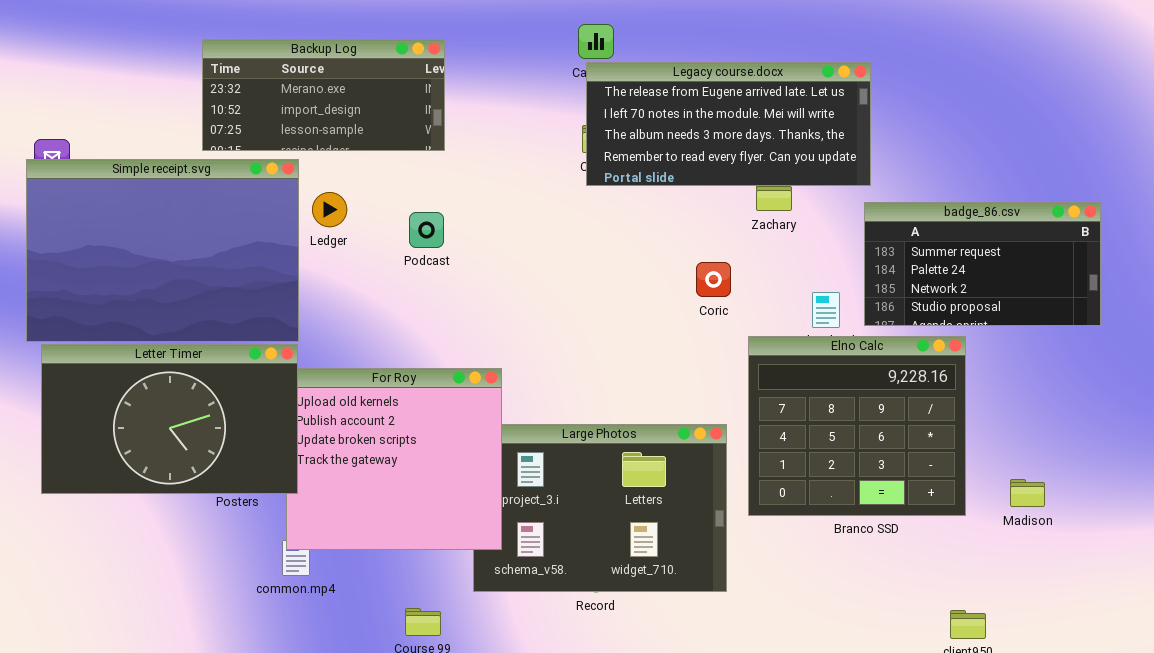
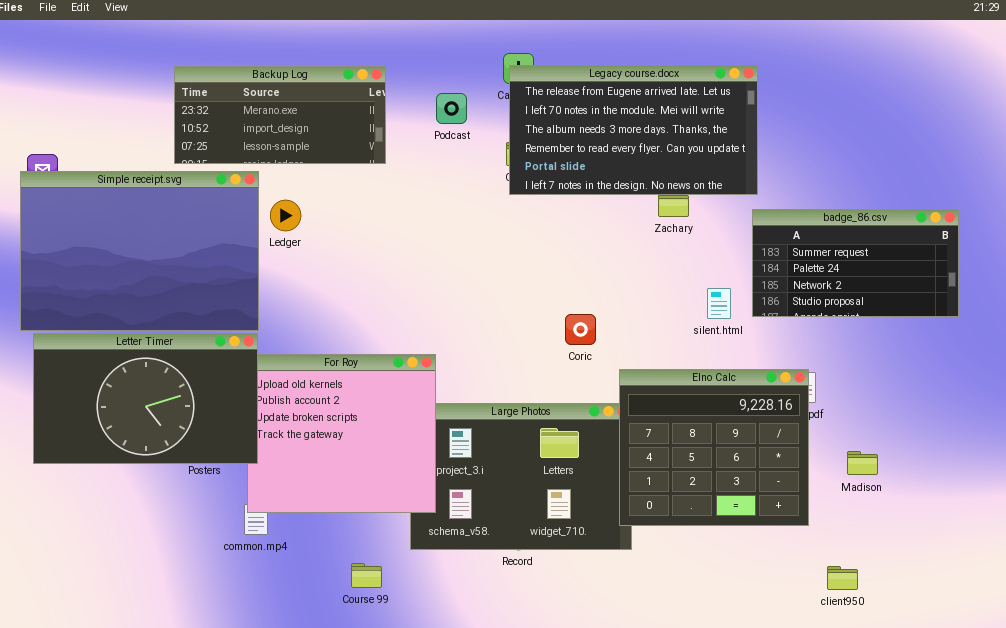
Legacy course.docx: [586,62,871,186] -> [509,65,758,195], resized
Podcast: [409,212,444,248] -> [436,93,467,124], moved
Coric: [696,262,731,297] -> [565,314,596,345], moved
Elno Calc: [748,336,966,516] -> [619,369,809,526], moved
Madison: [1010,479,1045,507] -> [847,451,878,475], moved

